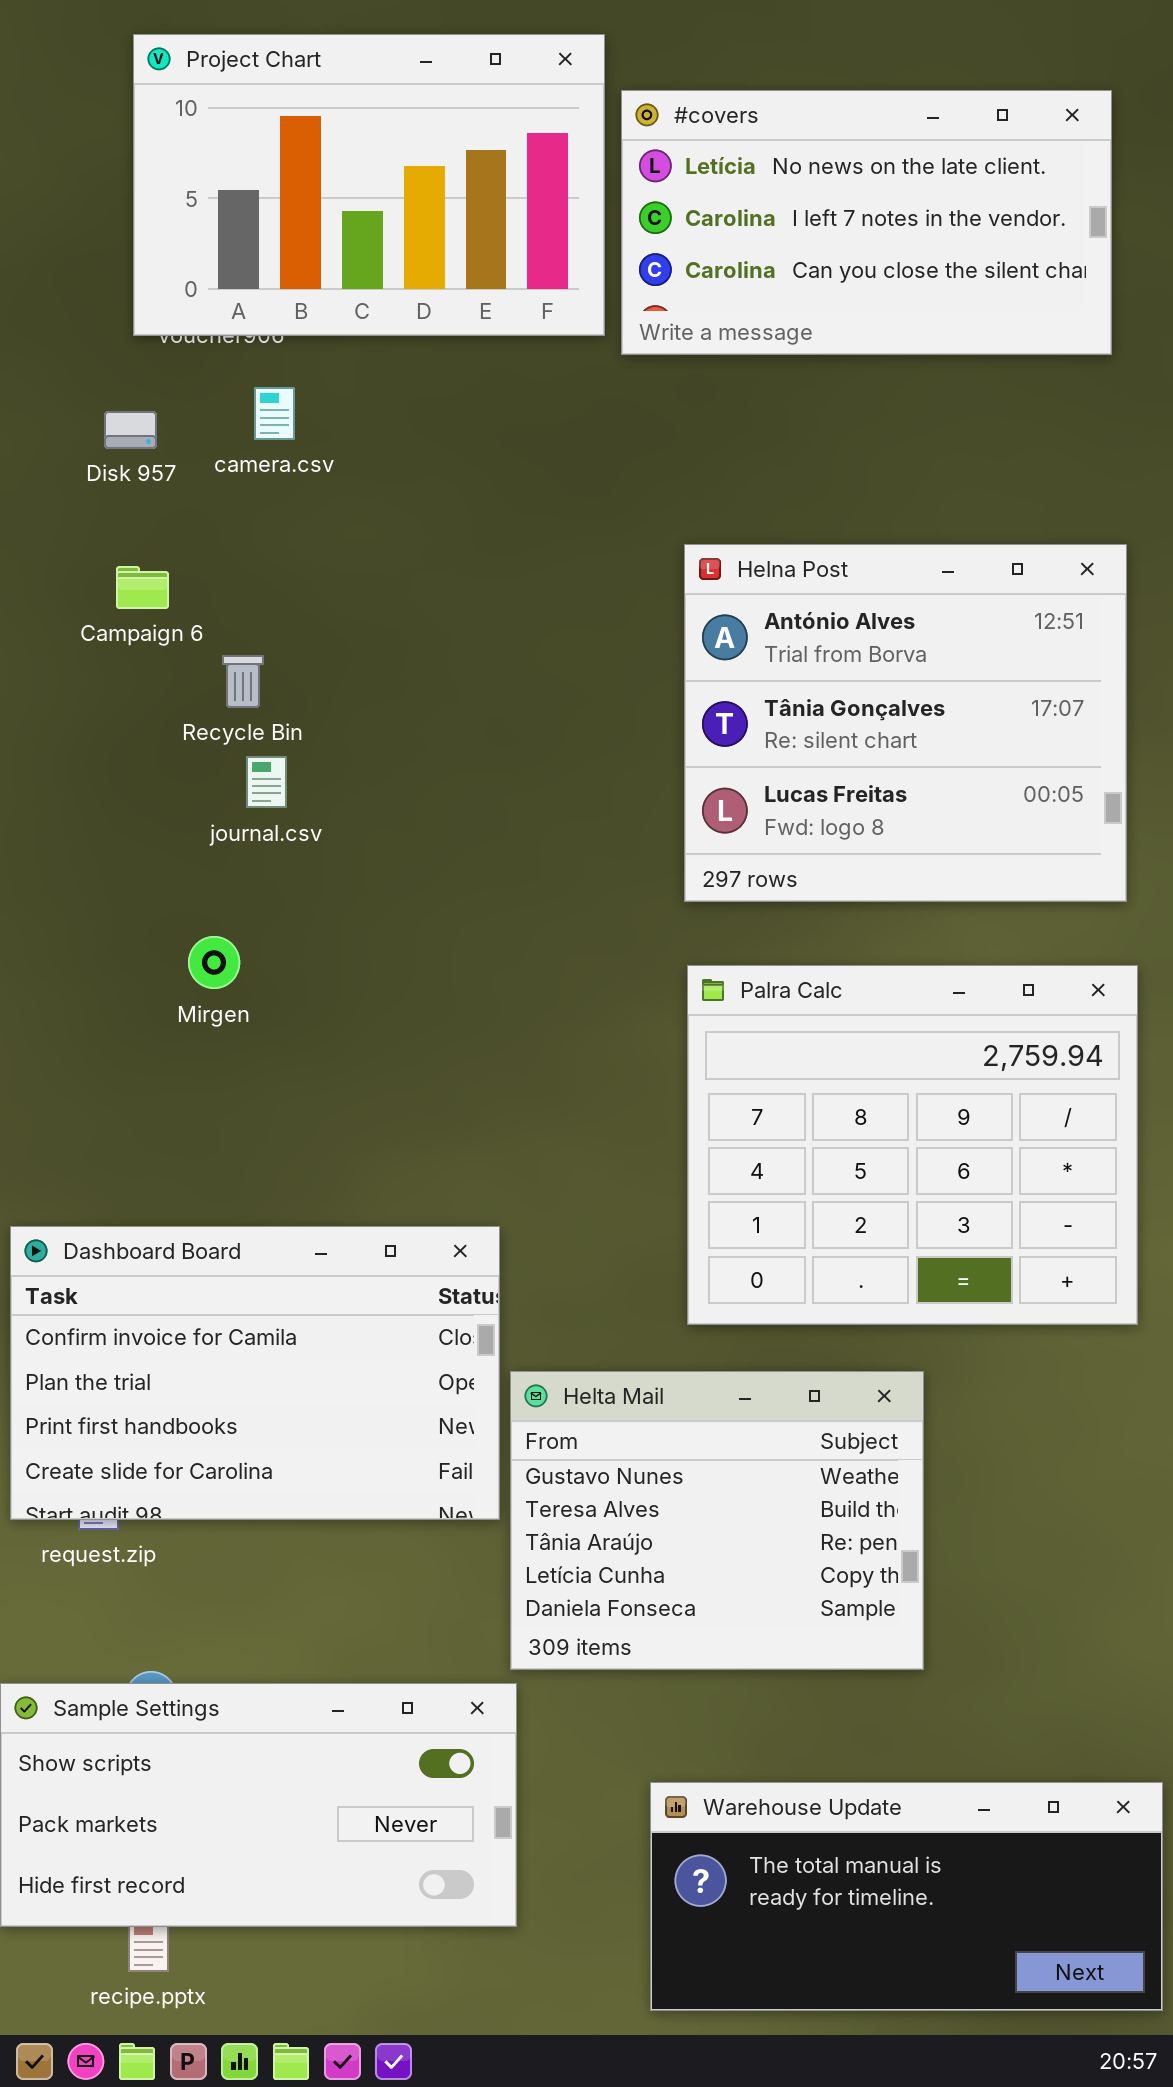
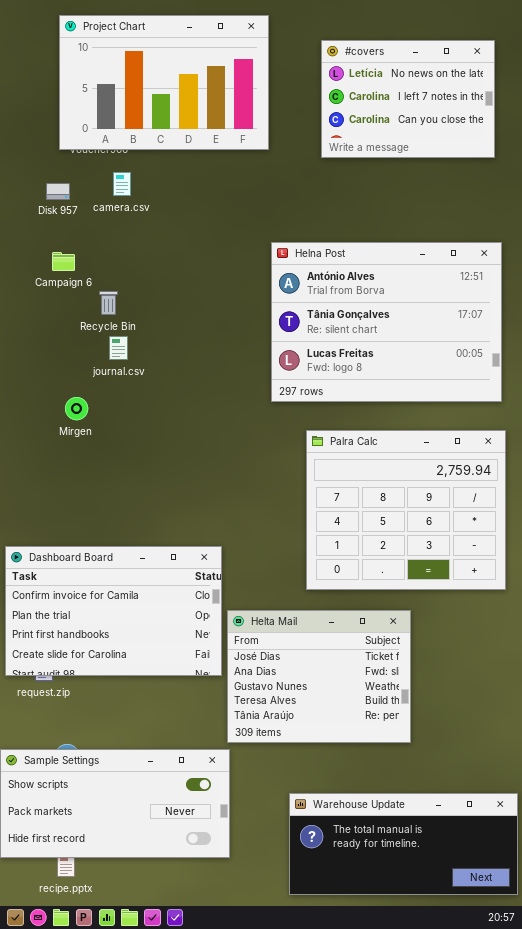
#covers: [621,90,1112,355] -> [321,40,495,158], resized
Helna Post: [684,544,1127,902] -> [271,242,502,402], resized
Mirgen: [188,936,240,989] -> [65,397,88,420], moved
Helta Mail: [510,1371,924,1670] -> [227,610,411,743], scrolled up 2 rows

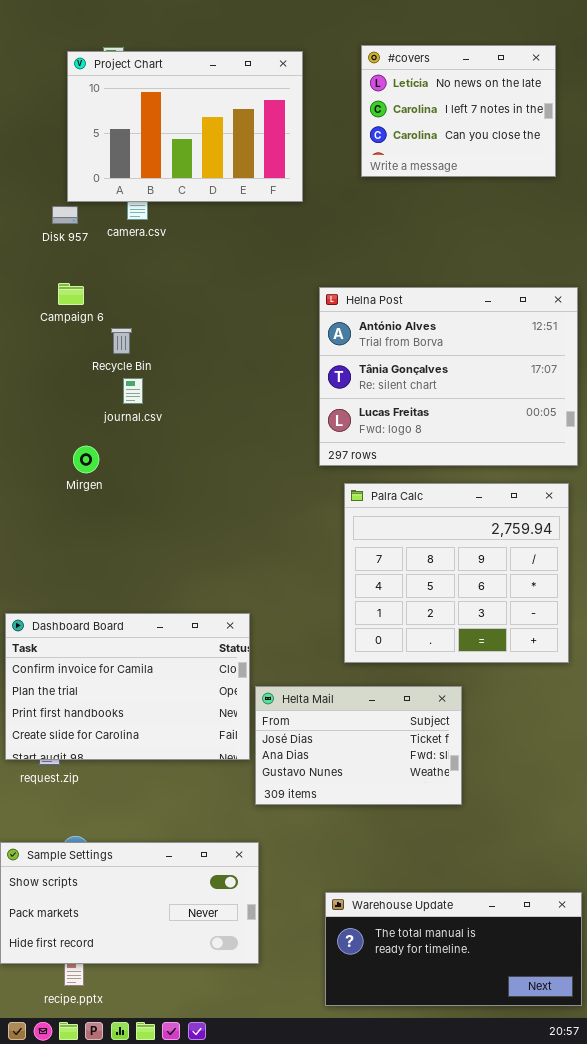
Project Chart: [59,15,269,150] -> [67,51,303,202], moved
Helna Post: [271,242,502,402] -> [319,287,578,466], moved
Helta Mail: [227,610,411,743] -> [255,686,462,805], resized

